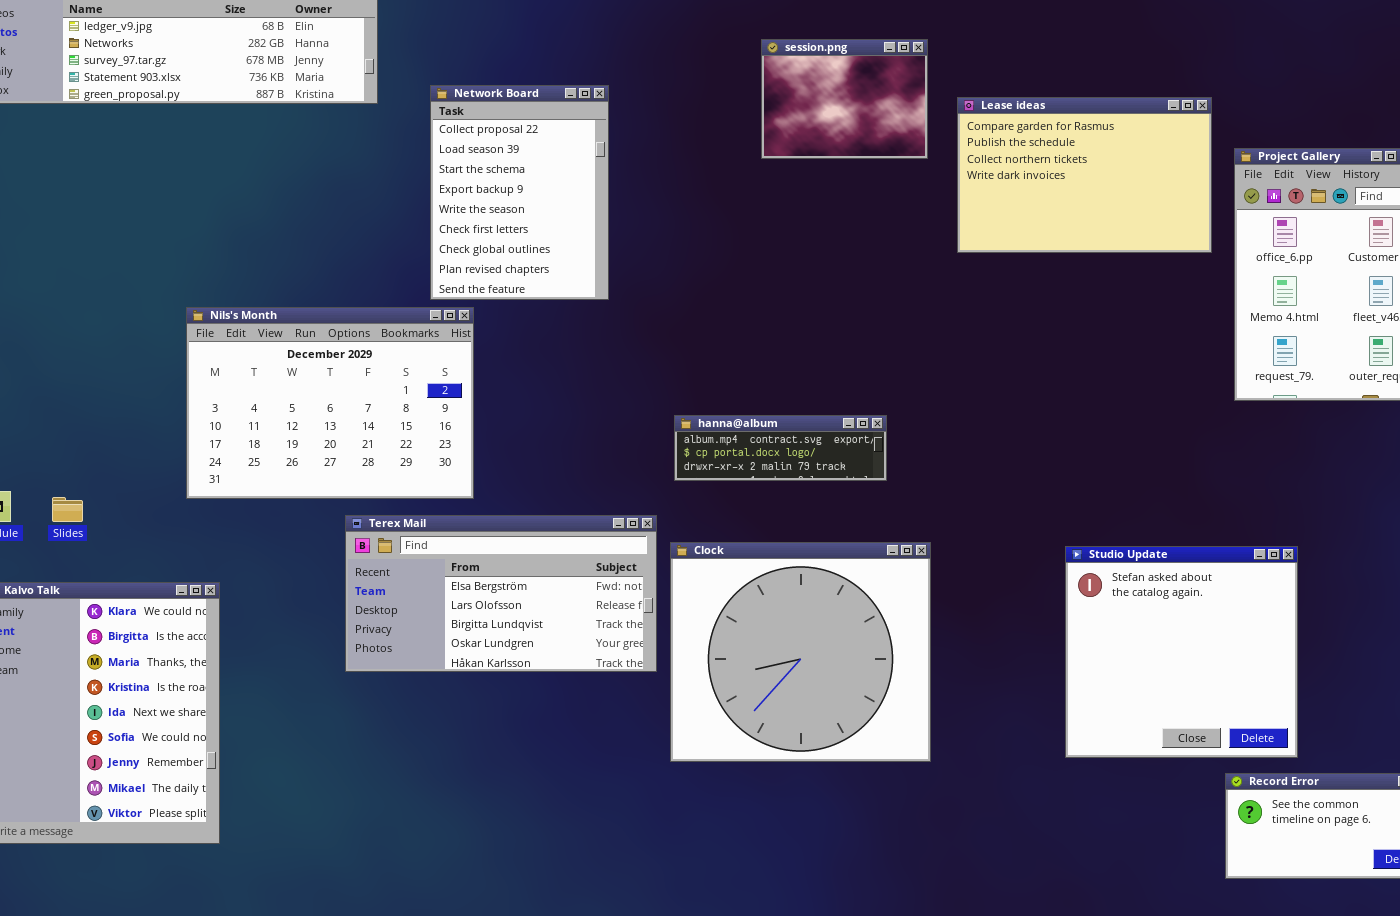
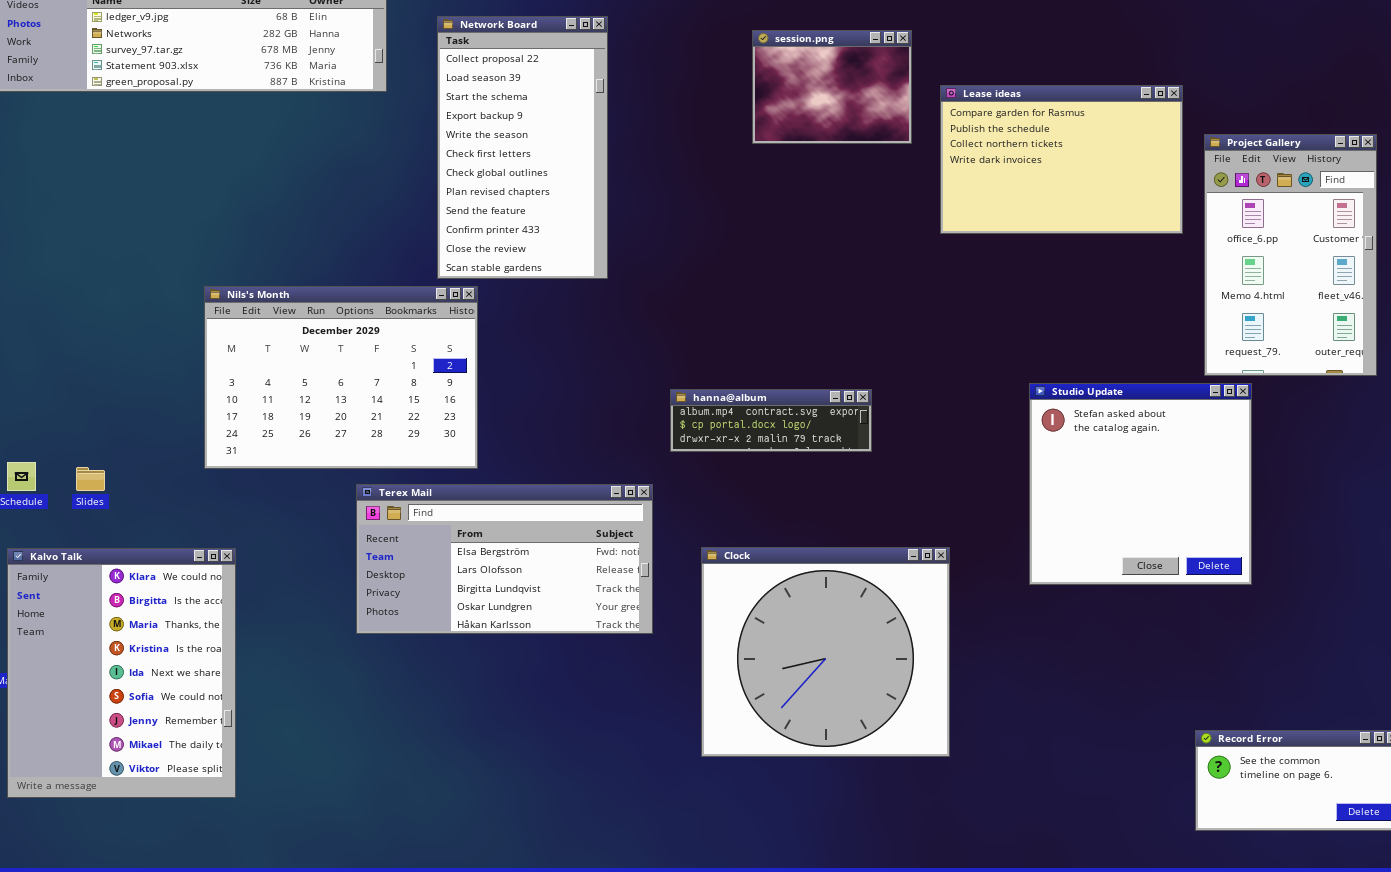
Network Board: [430,85,609,300] -> [437,16,608,279], resized
Clock: [670,542,931,762] -> [701,547,950,757], moved
Studio Update: [1065,546,1298,758] -> [1029,383,1252,585], moved

